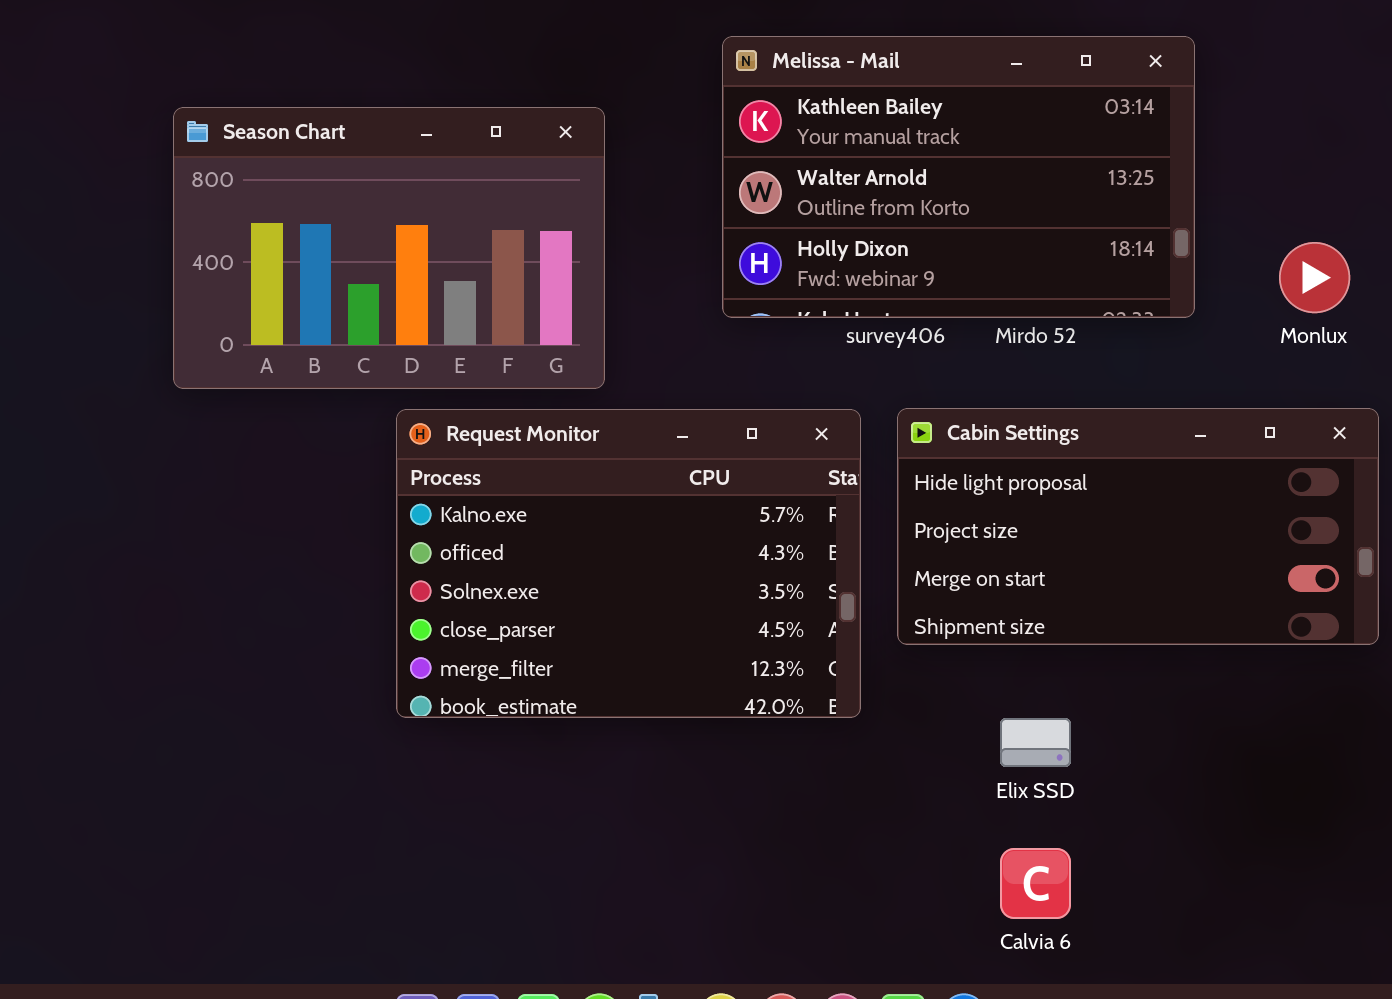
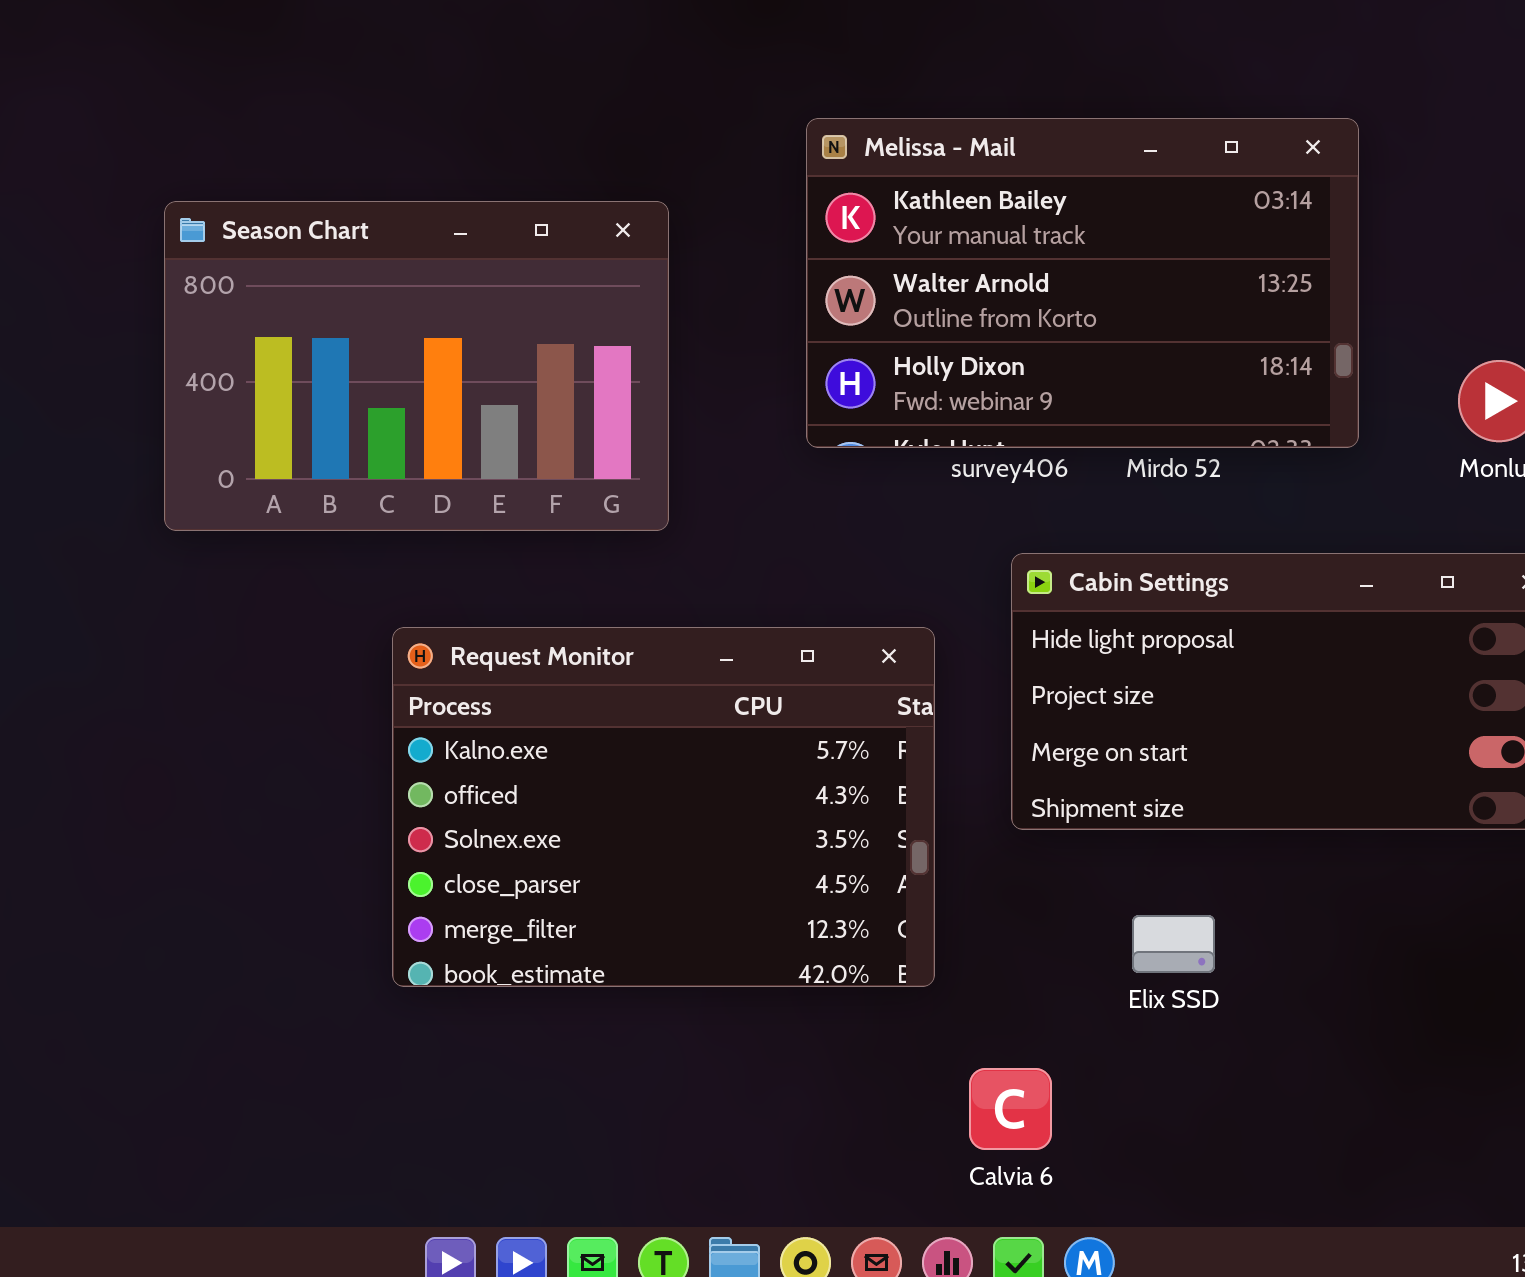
Request Monitor: [396,409,861,718] -> [392,627,935,987], moved
Calvia 6: [1000,848,1071,919] -> [969,1068,1052,1150], moved

